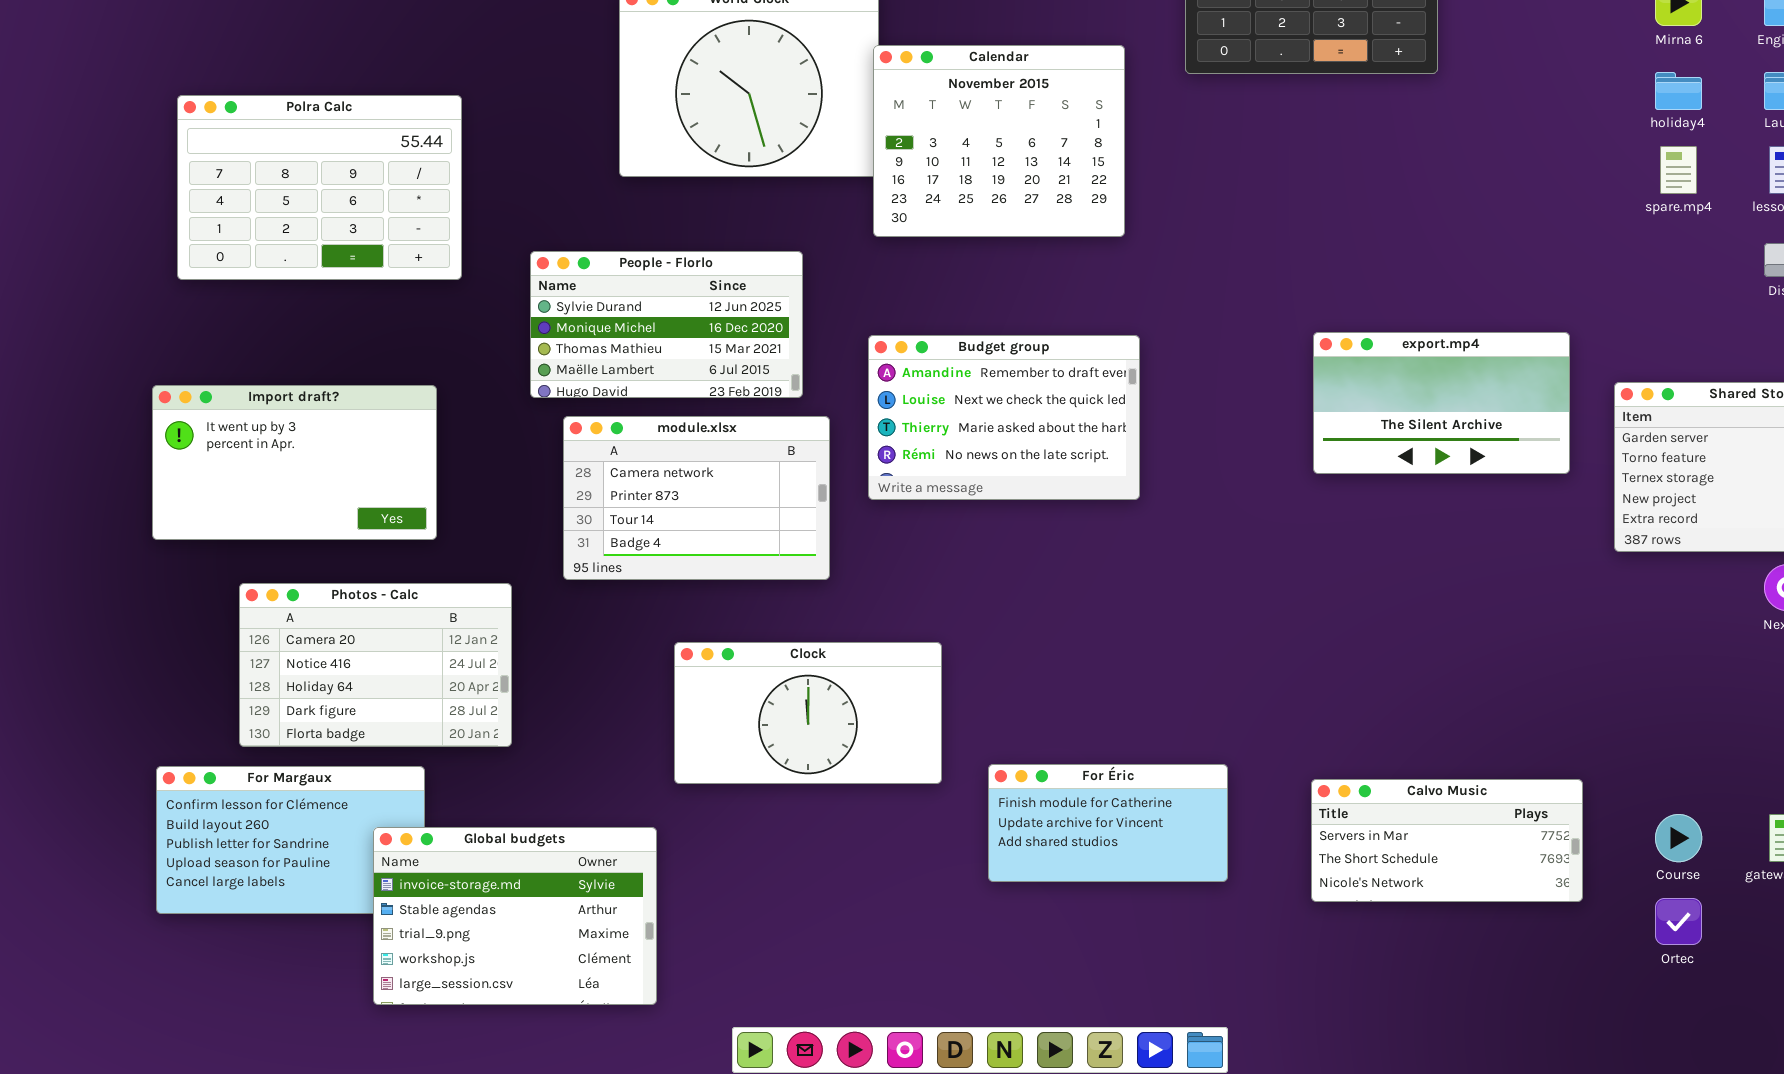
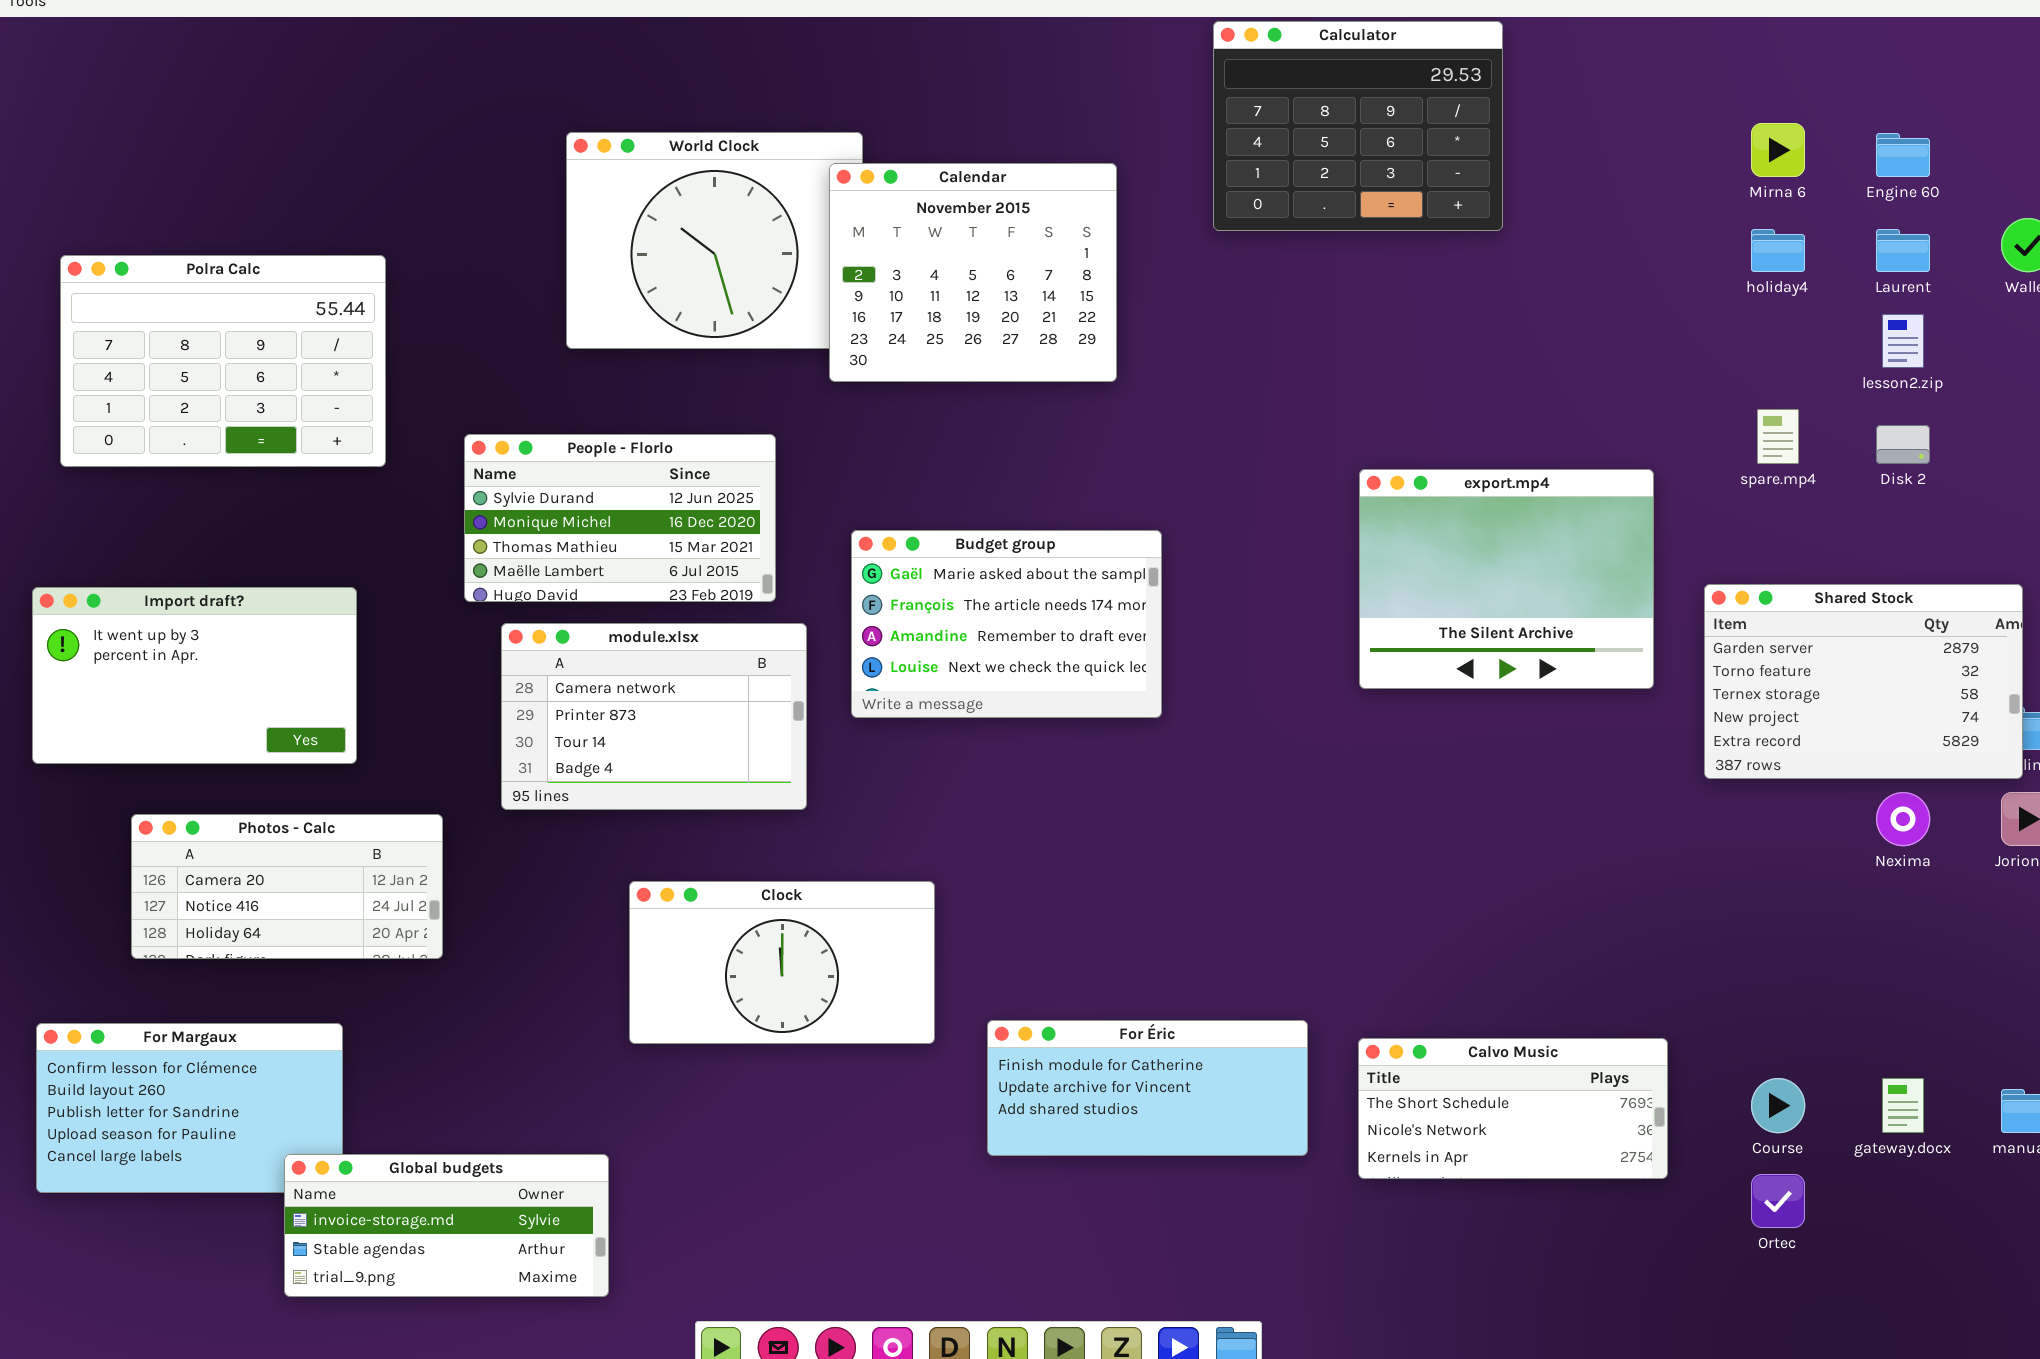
Calendar: [873,45,1125,237] -> [829,163,1117,382], moved
spare.mp4: [1660,146,1697,194] -> [1757,409,1799,464], moved
export.mp4: [1313,332,1570,474] -> [1359,469,1654,689], resized
Budget group: [868,335,1140,500] -> [851,530,1162,718], scrolled up 2 rows
Photos - Calc: [239,583,512,747] -> [131,814,443,959], resized
For Éric: [988,764,1228,882] -> [987,1020,1308,1156], resized
Calvo Music: [1311,779,1583,902] -> [1358,1038,1668,1179], scrolled down 1 row
Global budgets: [373,827,657,1005] -> [284,1154,609,1297], resized

